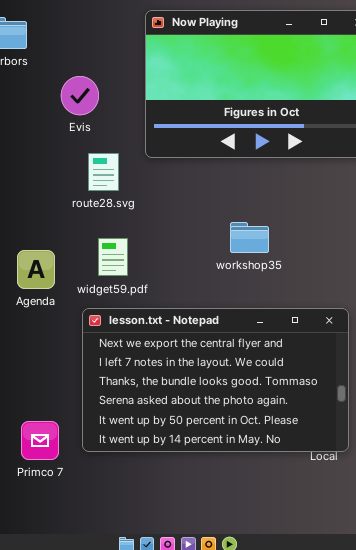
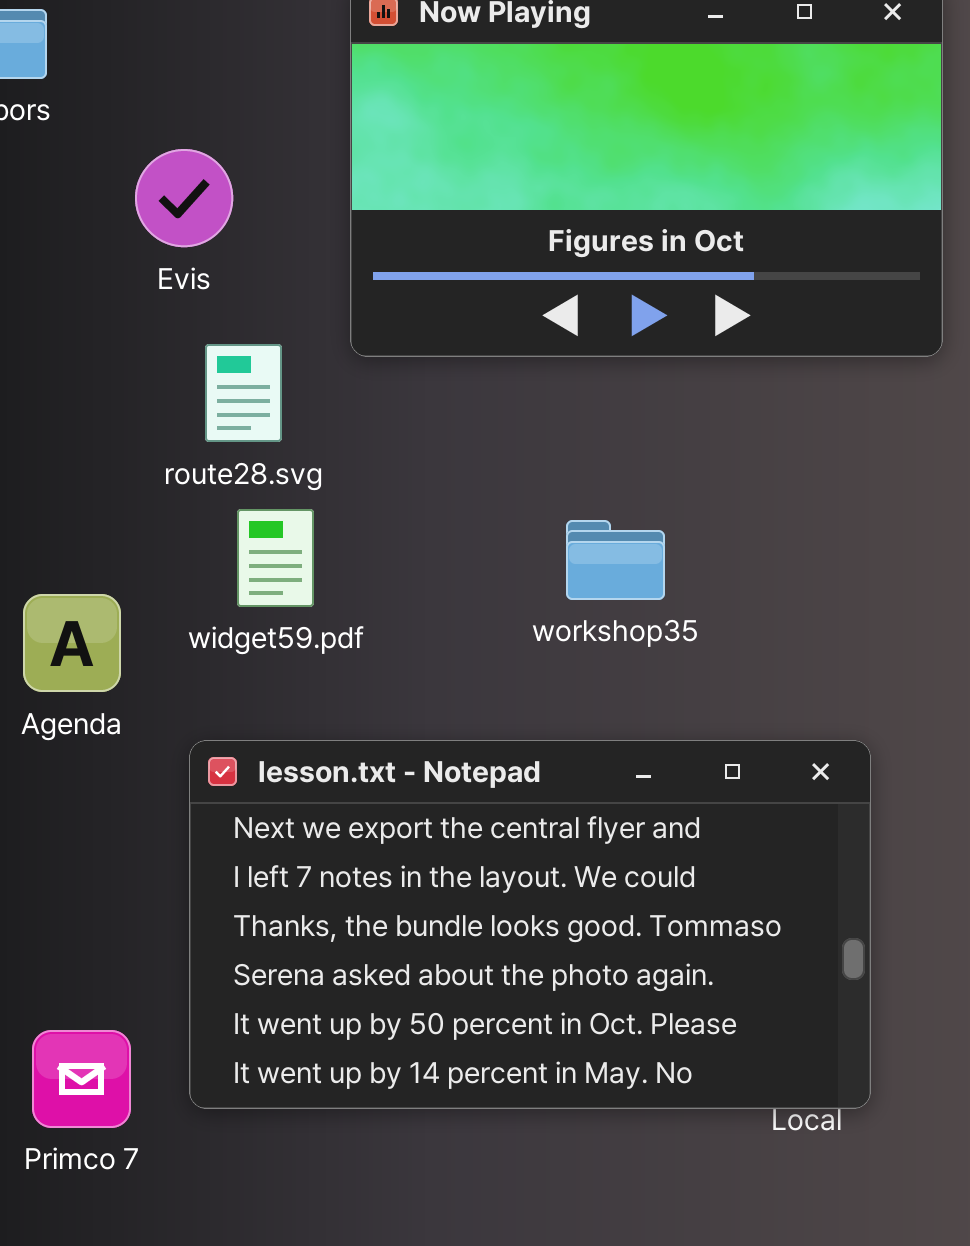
widget59.pdf: [98,238,128,276] -> [237,509,314,607], moved

